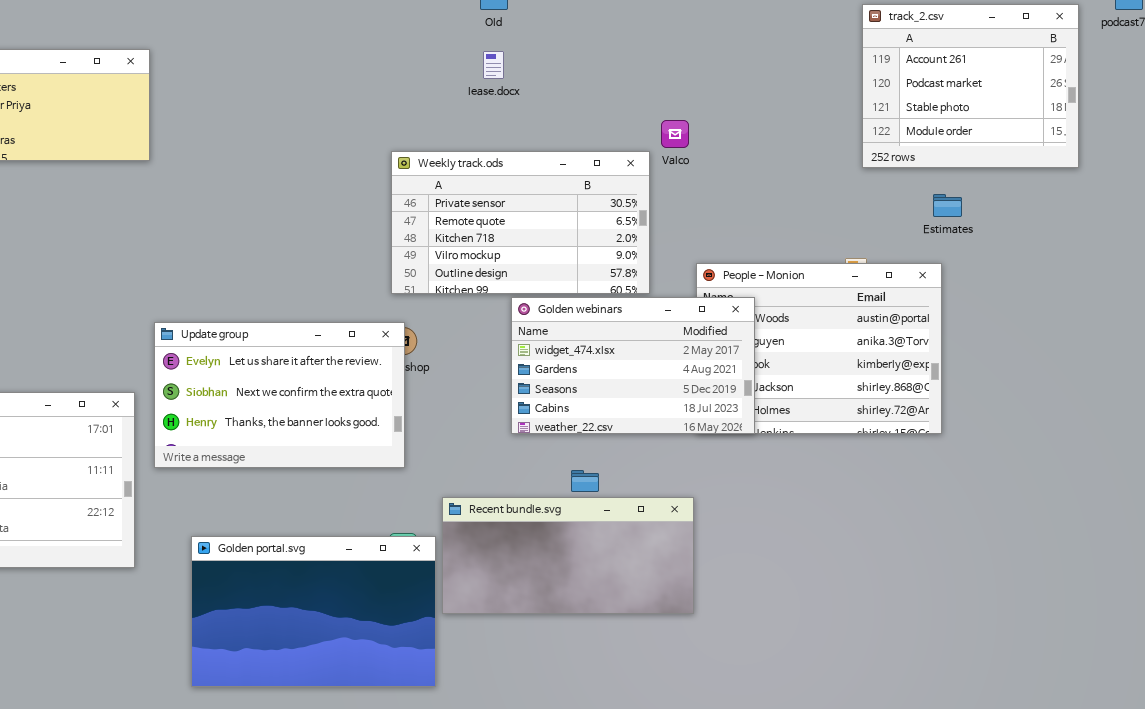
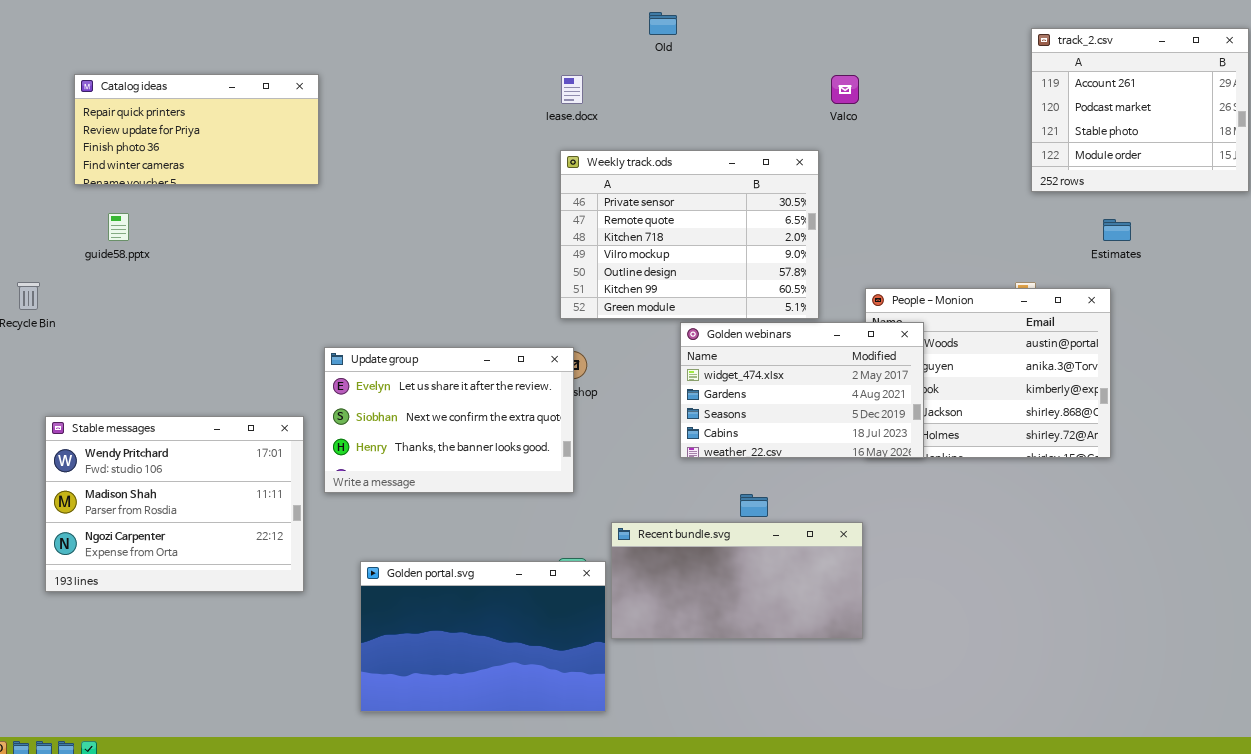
lease.docx: [483,51,504,79] -> [561,75,583,104], moved
Valco: [661,120,689,148] -> [831,75,859,104], moved
Weekly track.ods: [391,151,650,294] -> [560,150,819,319], resized

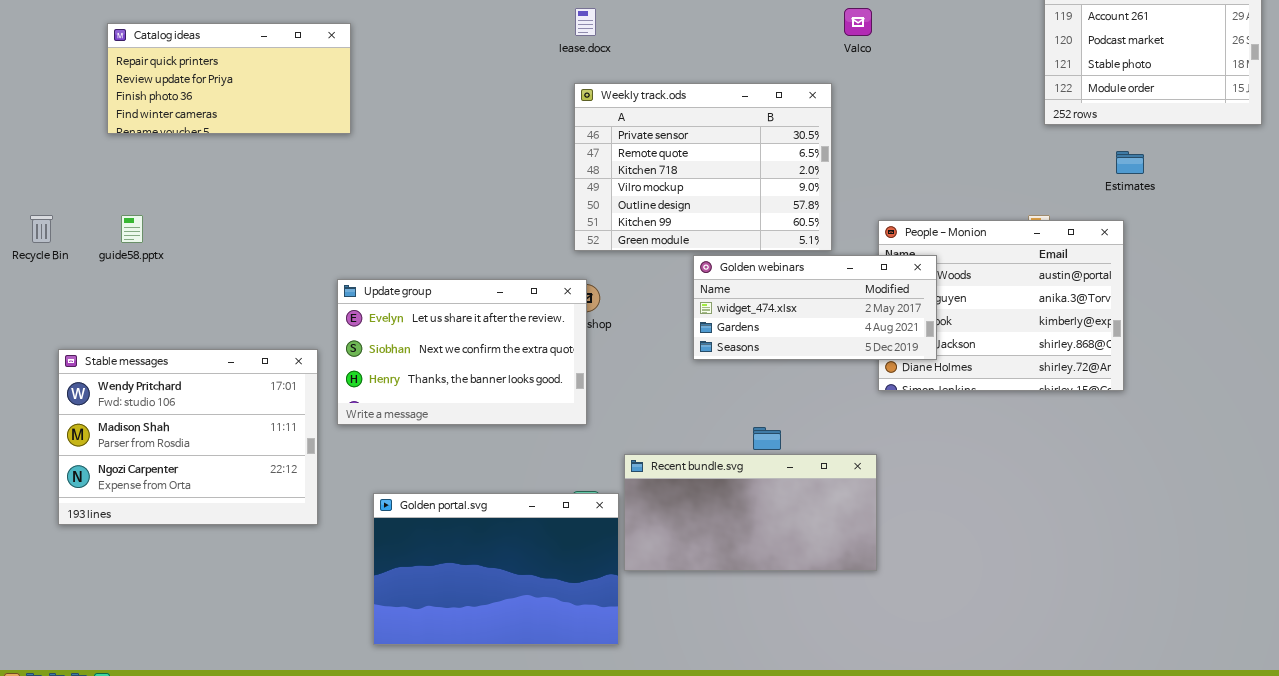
Catalog ideas: [74,74,319,185] -> [107,23,351,134], moved
guide58.pptx: [108,213,129,241] -> [121,215,143,243], moved
Golden webinars: [680,322,924,458] -> [693,255,937,360], resized

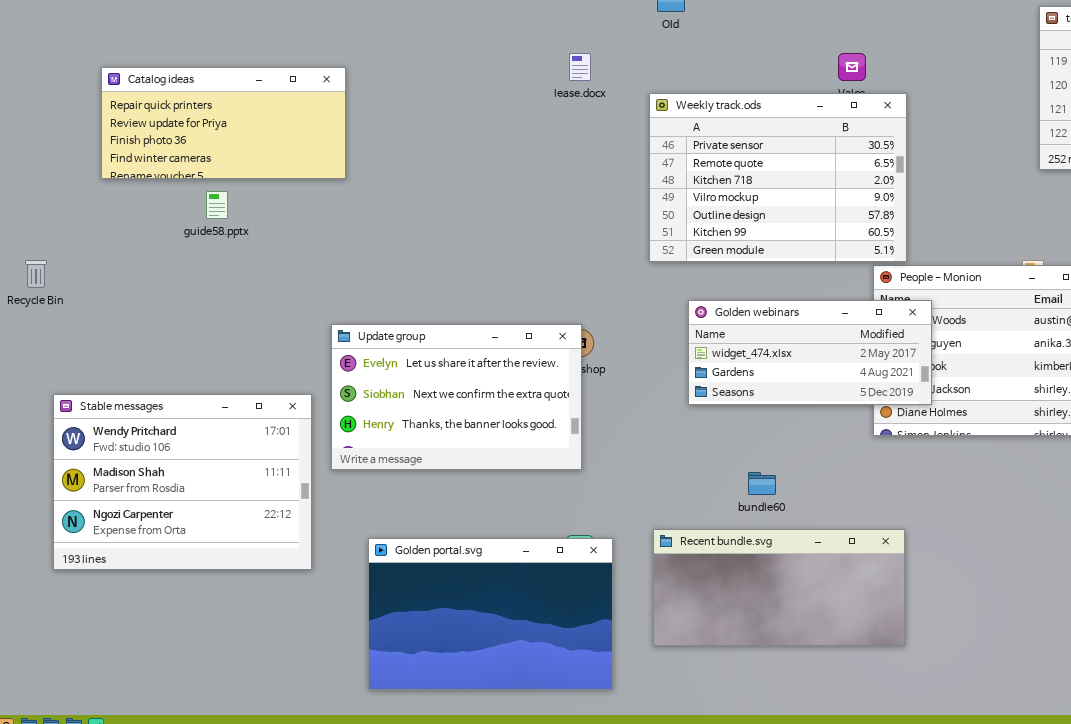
Weekly track.ods: [574,83,832,251] -> [649,93,907,262], moved
guide58.pptx: [121,215,143,243] -> [206,191,228,219], moved
Recent bundle.svg: [624,454,877,571] -> [653,529,905,646], moved

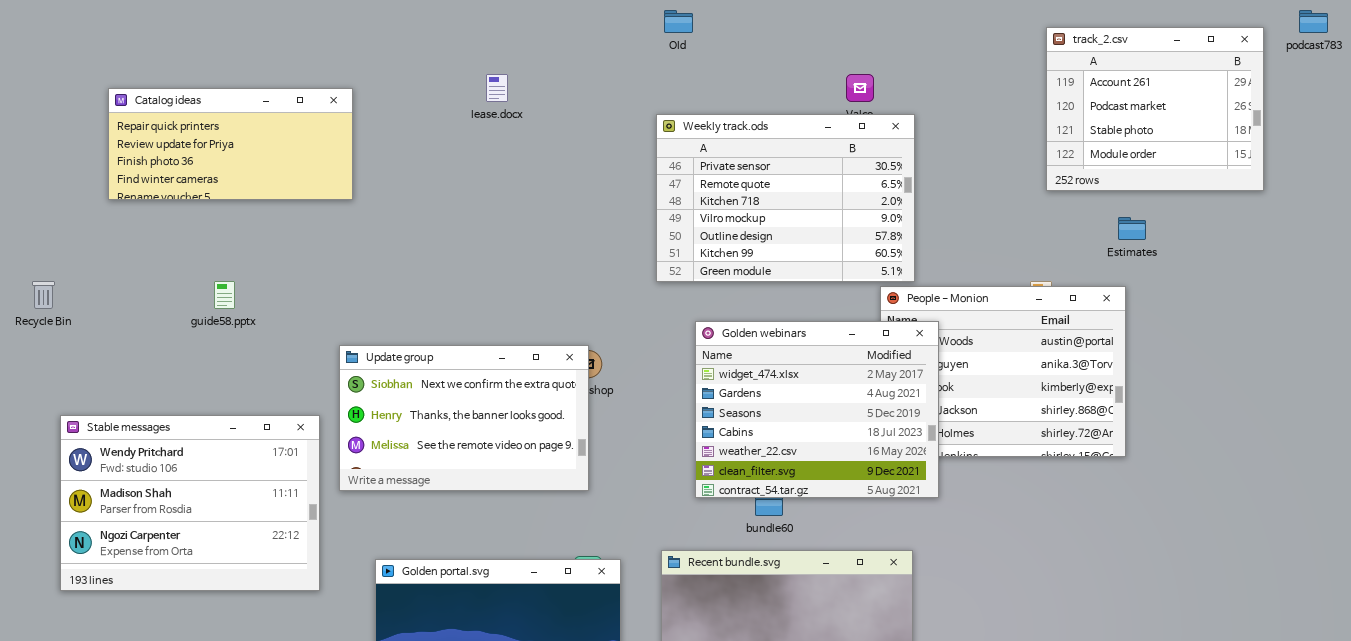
lease.docx: [569,53,591,81] -> [486,74,508,102], moved
guide58.pptx: [206,191,228,219] -> [214,281,235,309], moved
Golden webinars: [688,300,932,405] -> [695,321,939,498], resized
Update group: [331,324,582,470] -> [339,345,589,491], scrolled down 1 row

